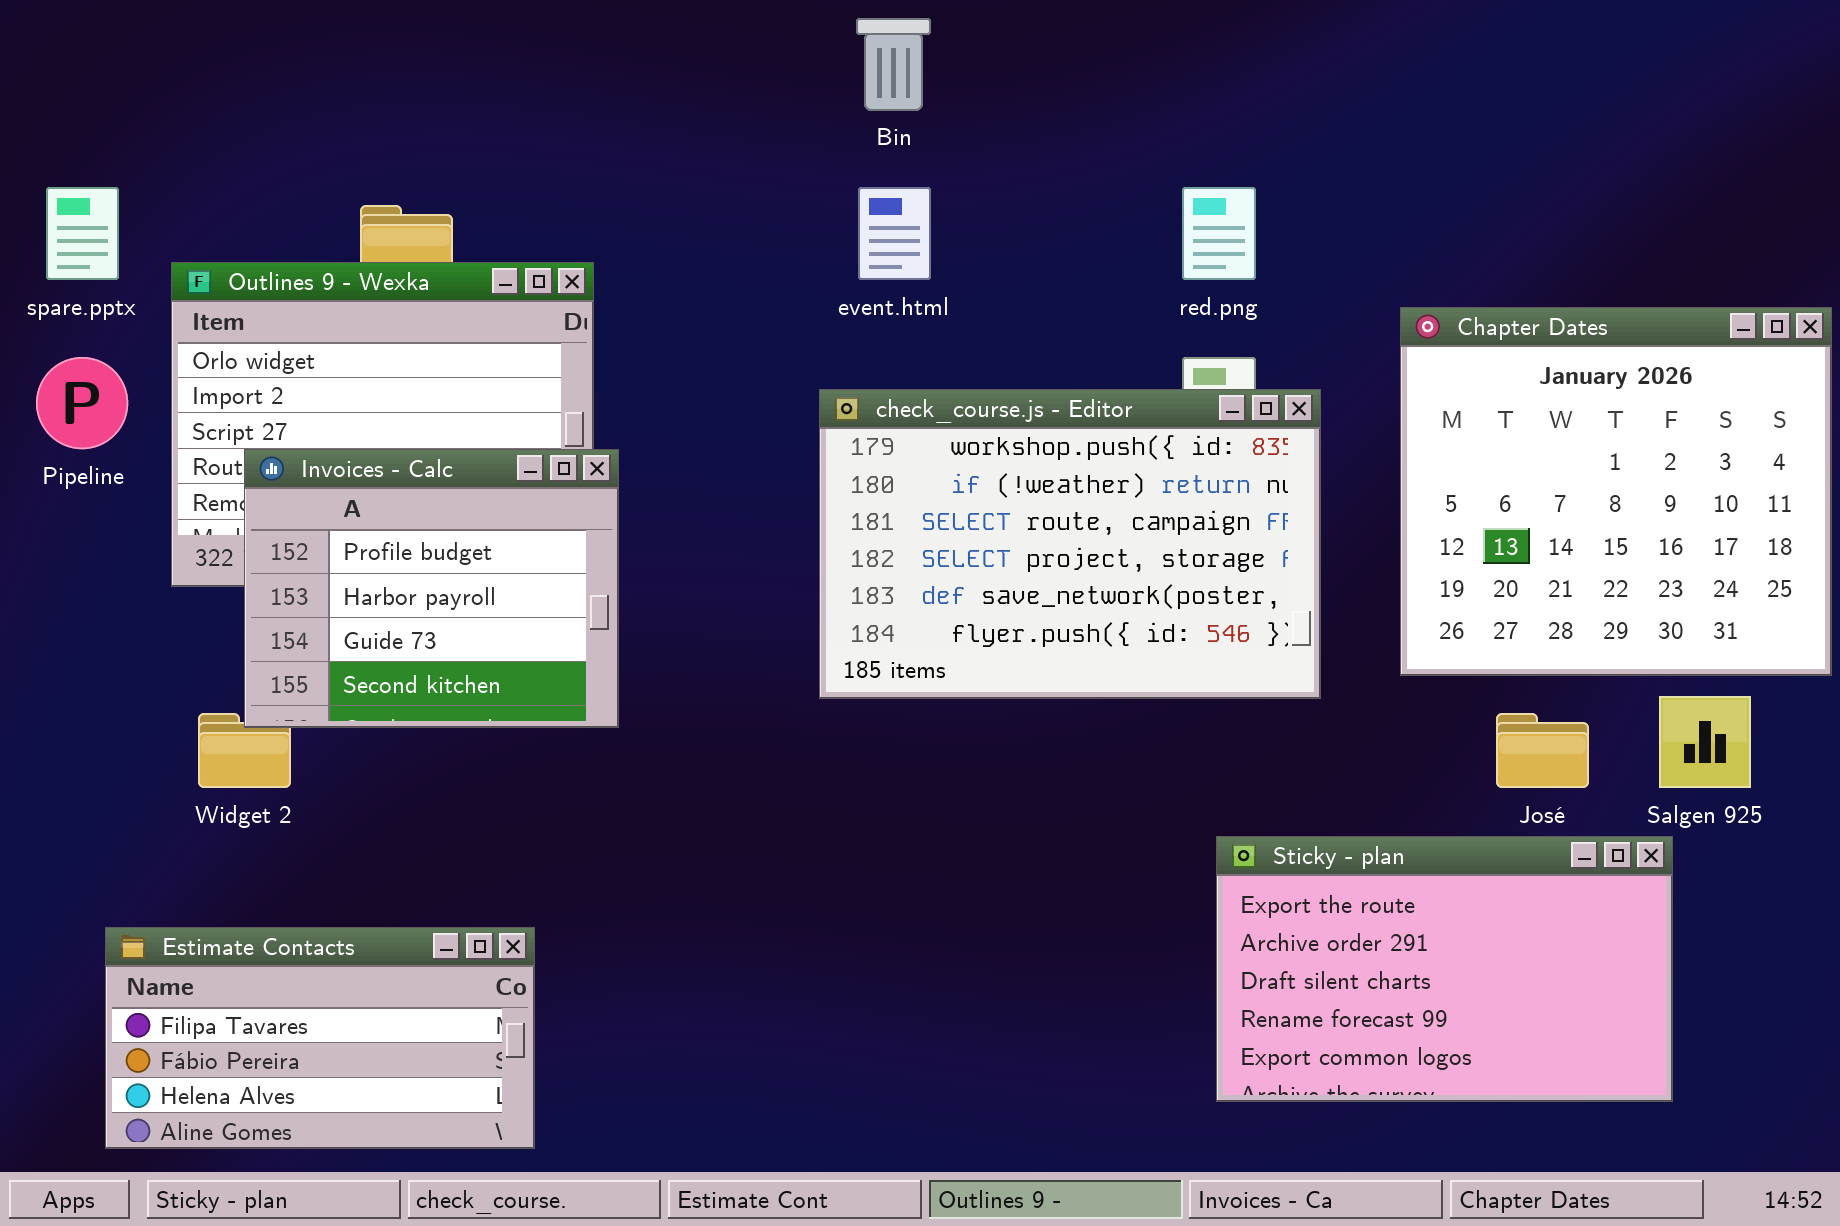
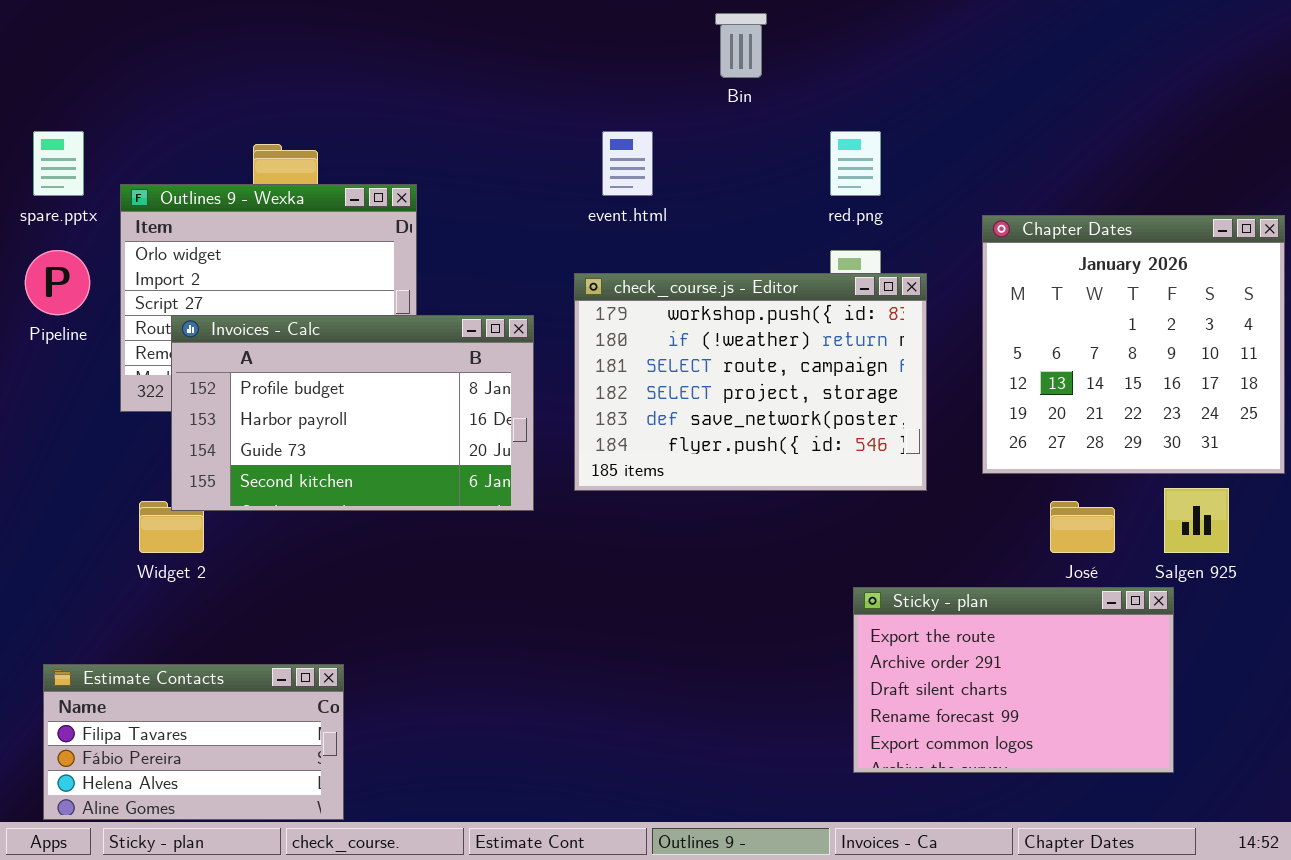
Bin: [856,18,931,111] -> [715,13,767,78], moved
Invoices - Calc: [244,449,619,728] -> [171,315,534,511], resized
Estimate Contacts: [105,927,535,1149] -> [43,664,344,820], moved

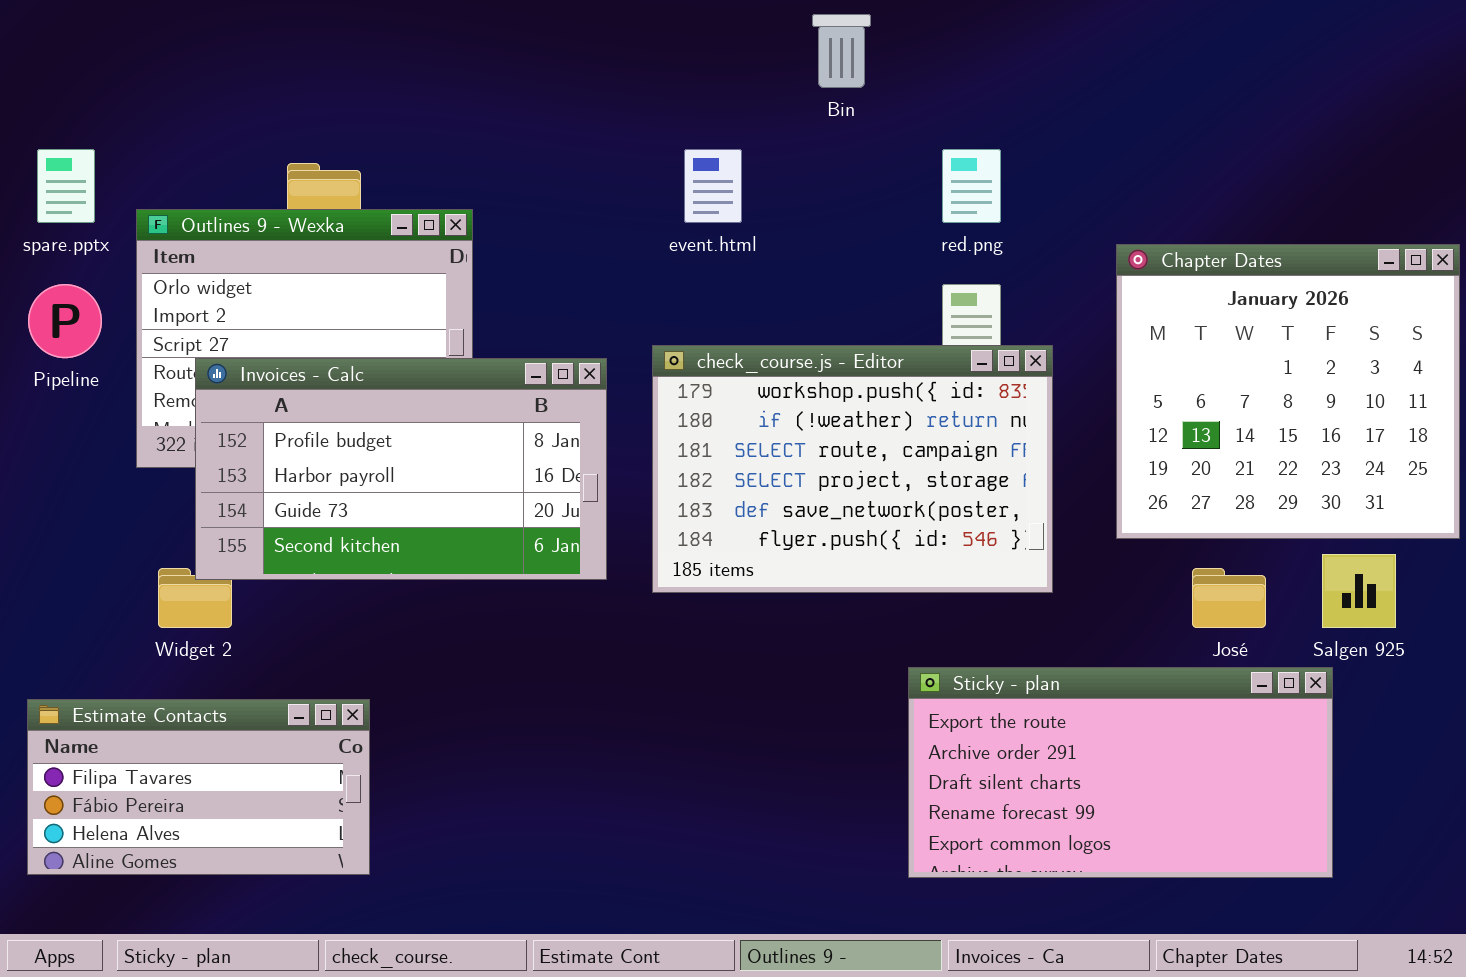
check_course.js - Editor: [574,273,927,491] -> [652,345,1053,593], moved
Sticky - plan: [853,587,1174,773] -> [908,667,1333,878], resized
Estimate Contacts: [43,664,344,820] -> [27,699,370,875], moved

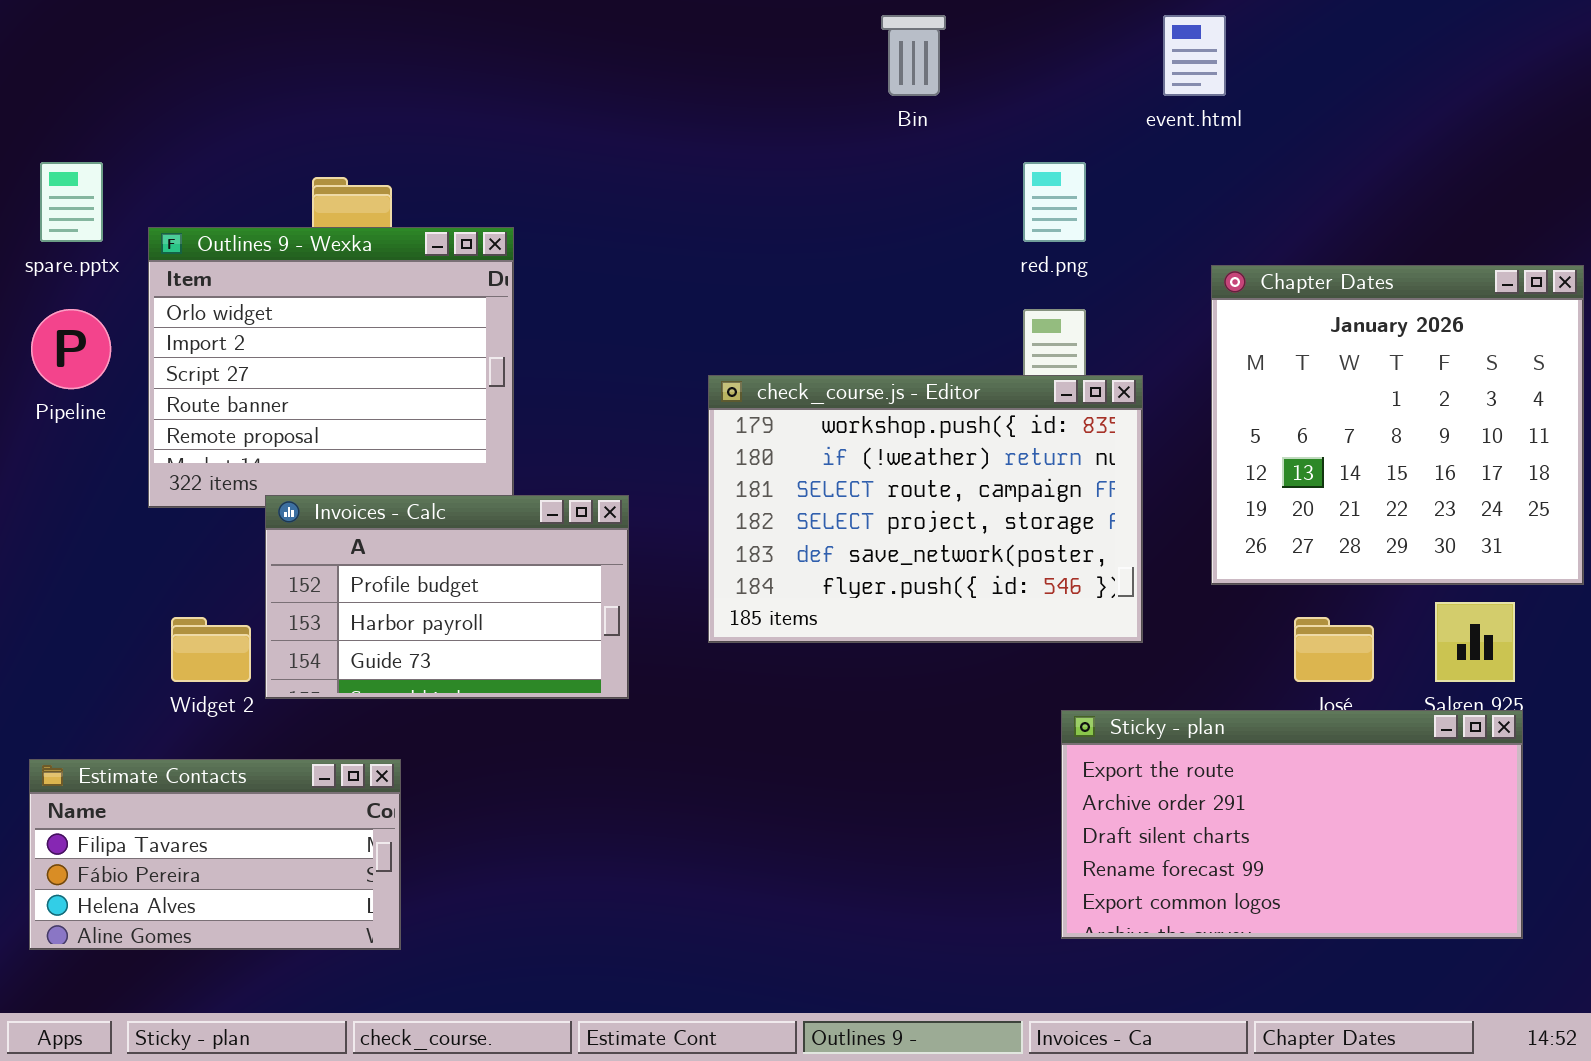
event.html: [684,149,742,223] -> [1163,15,1226,96], moved
Invoices - Calc: [195,358,607,580] -> [265,495,629,699], moved, resized
Sticky - plan: [908,667,1333,878] -> [1061,710,1523,939], moved

